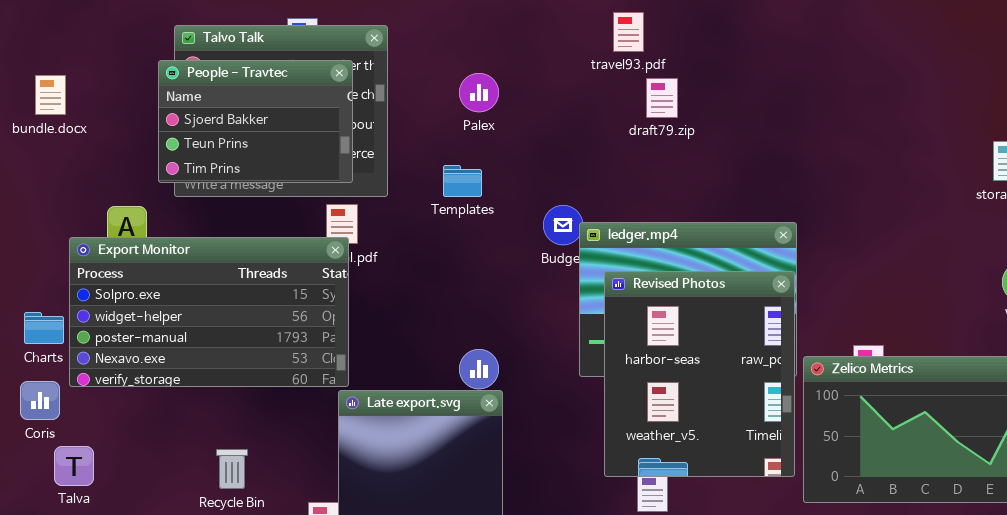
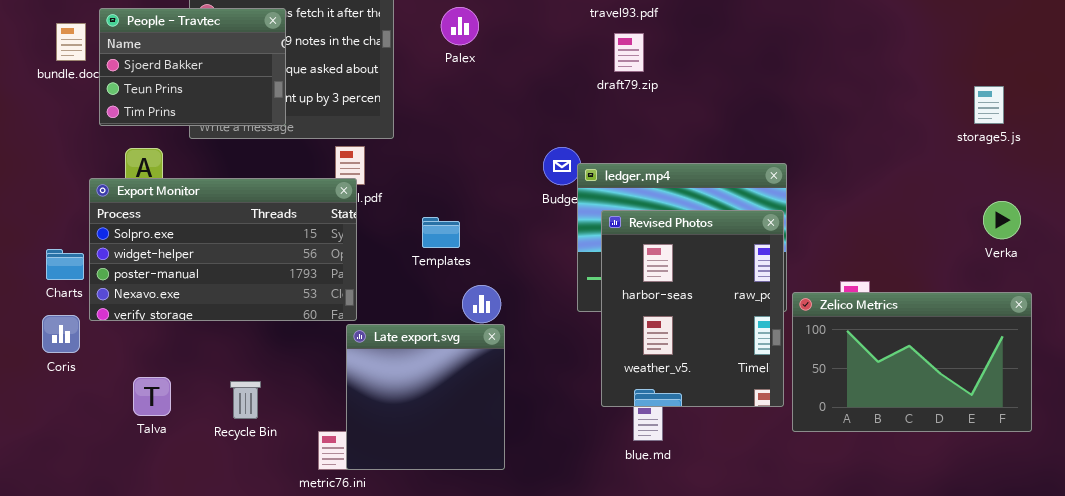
People - Travtec: [158,60,353,183] -> [99,8,286,126], moved
Palex: [459,73,499,112] -> [441,7,479,45], moved
draft79.zip: [646,78,678,118] -> [614,33,644,72], moved
Templates: [443,165,482,197] -> [422,217,460,248], moved
Talva: [54,446,94,486] -> [133,377,171,416], moved

